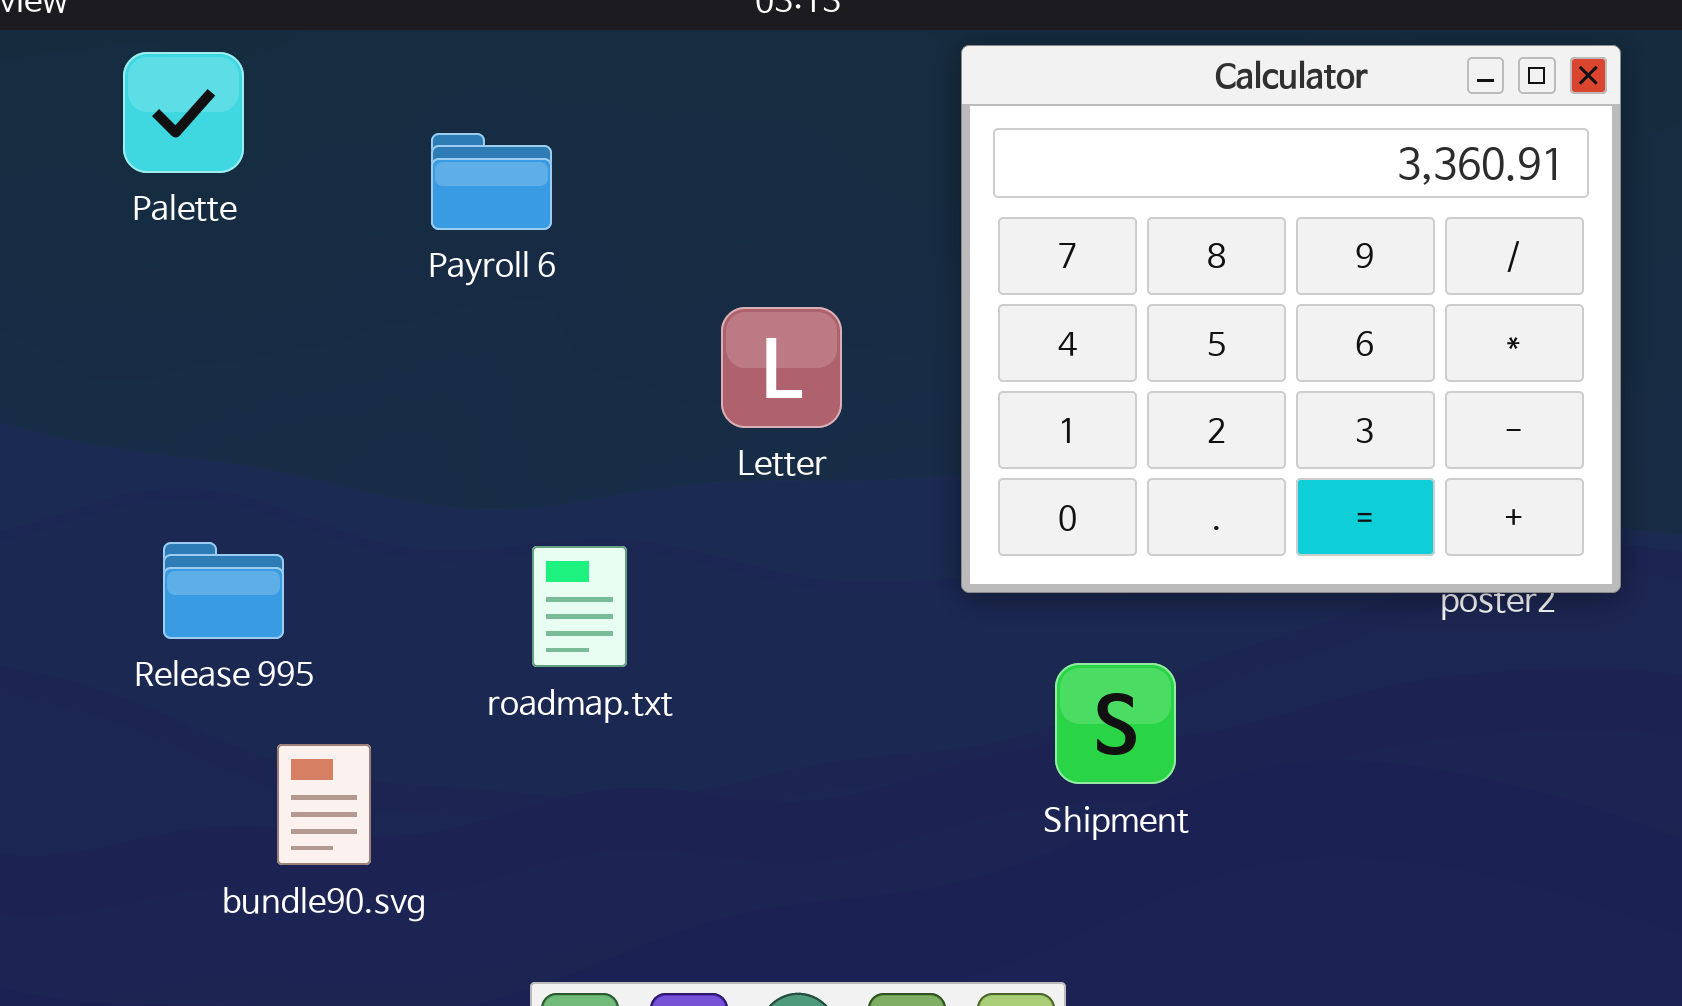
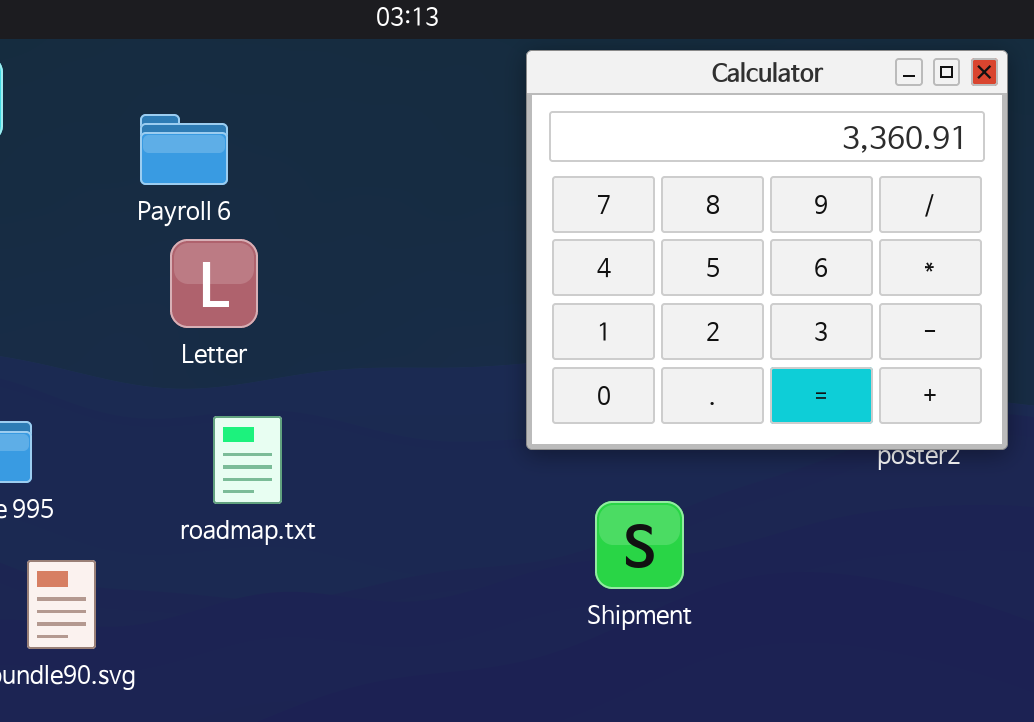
Letter: [721,307,842,428] -> [170,239,258,328], moved

